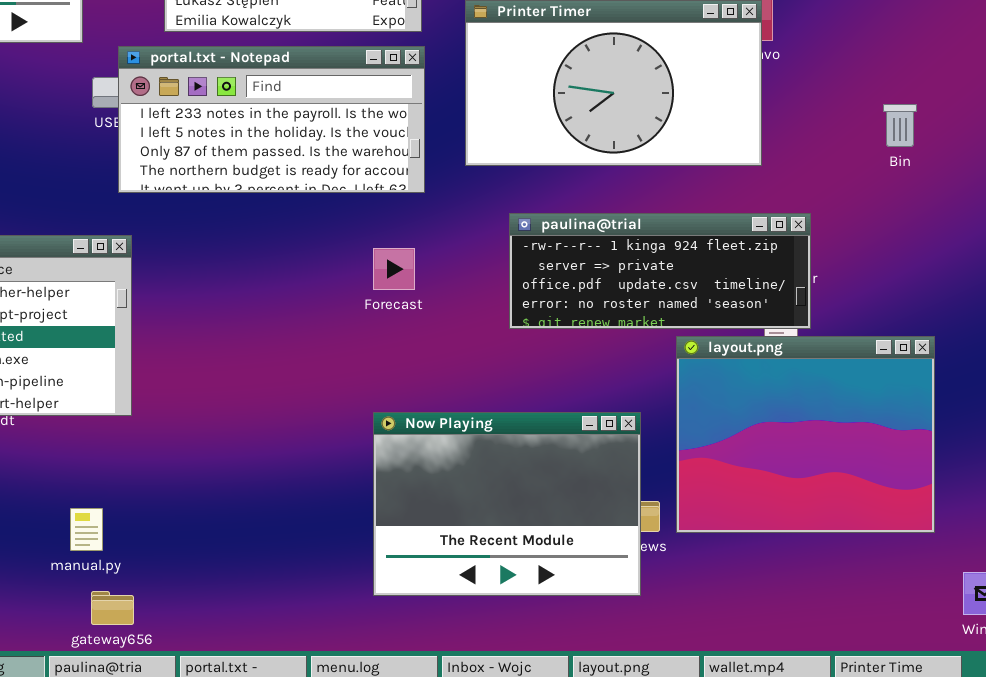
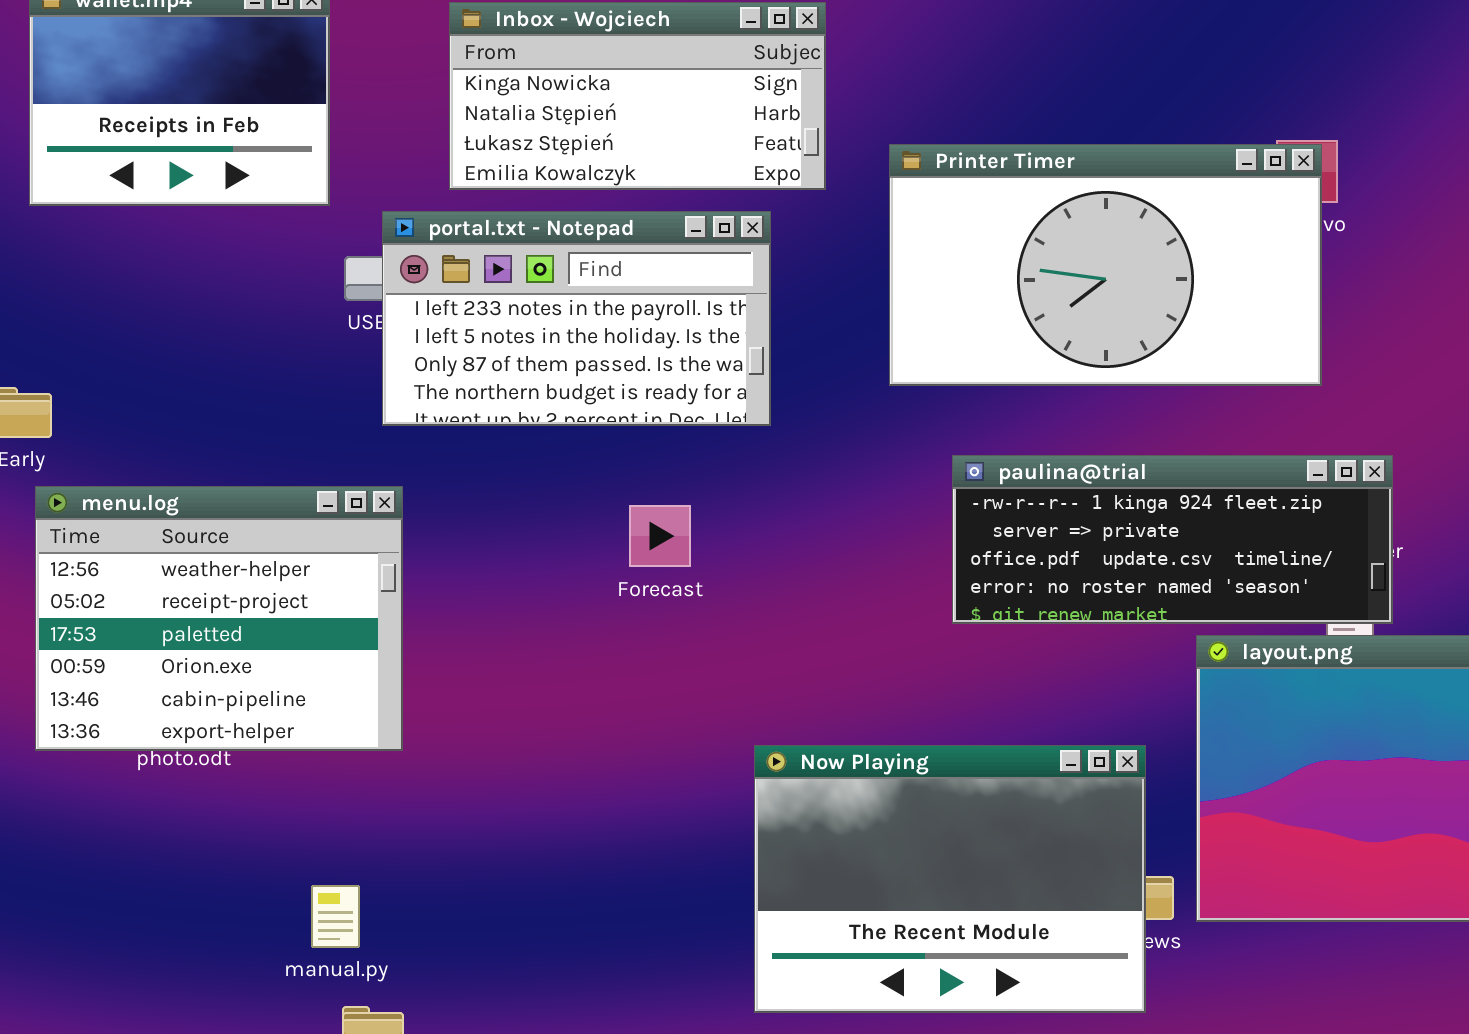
portal.txt - Notepad: [118,46,425,193] -> [382,211,771,426], resized
Forecast: [373,248,415,290] -> [629,505,691,567], moved

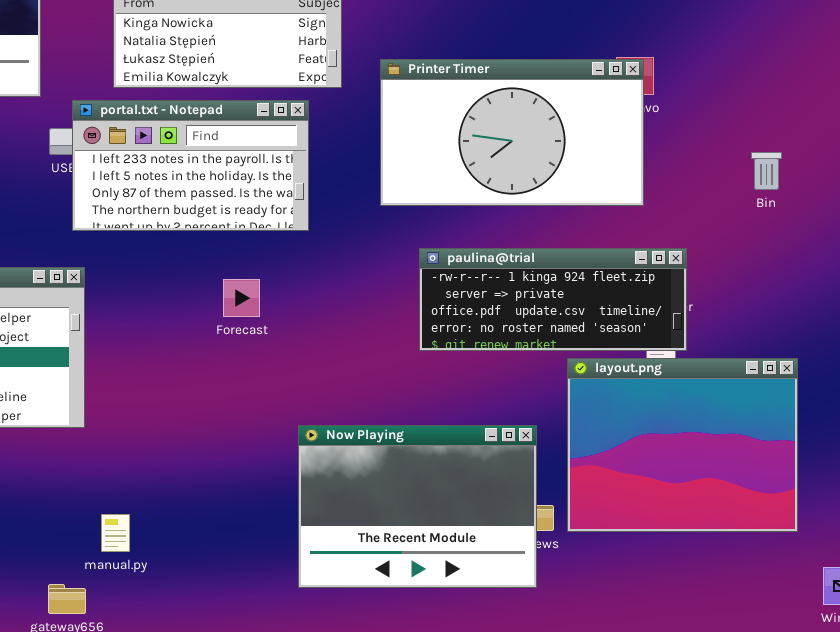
manual.py: [311,885,360,948] -> [101,514,130,552], moved

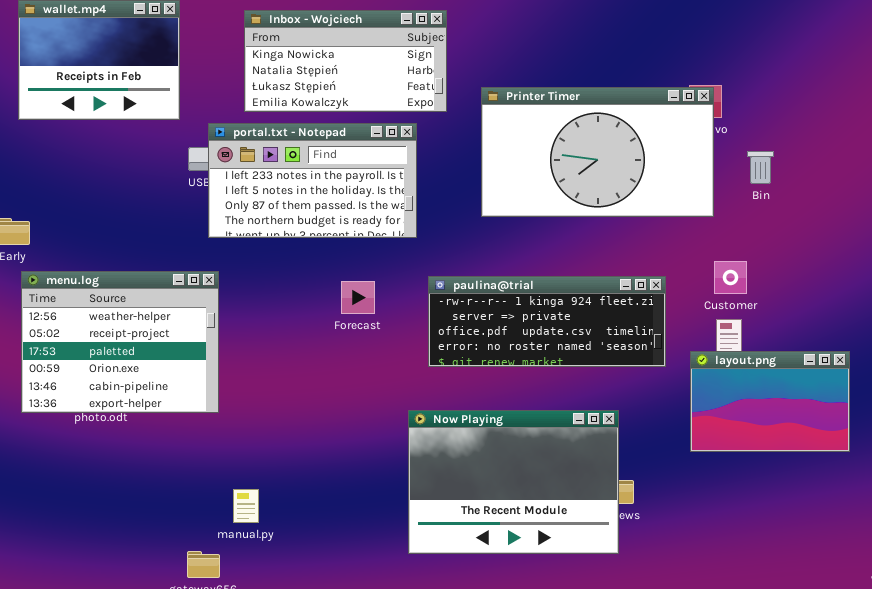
Bin: [751,152,782,190] -> [747,151,774,184], moved
paulina@trial: [419,248,687,351] -> [428,276,666,367], moved
layout.png: [567,358,798,532] -> [690,351,850,452], resized

